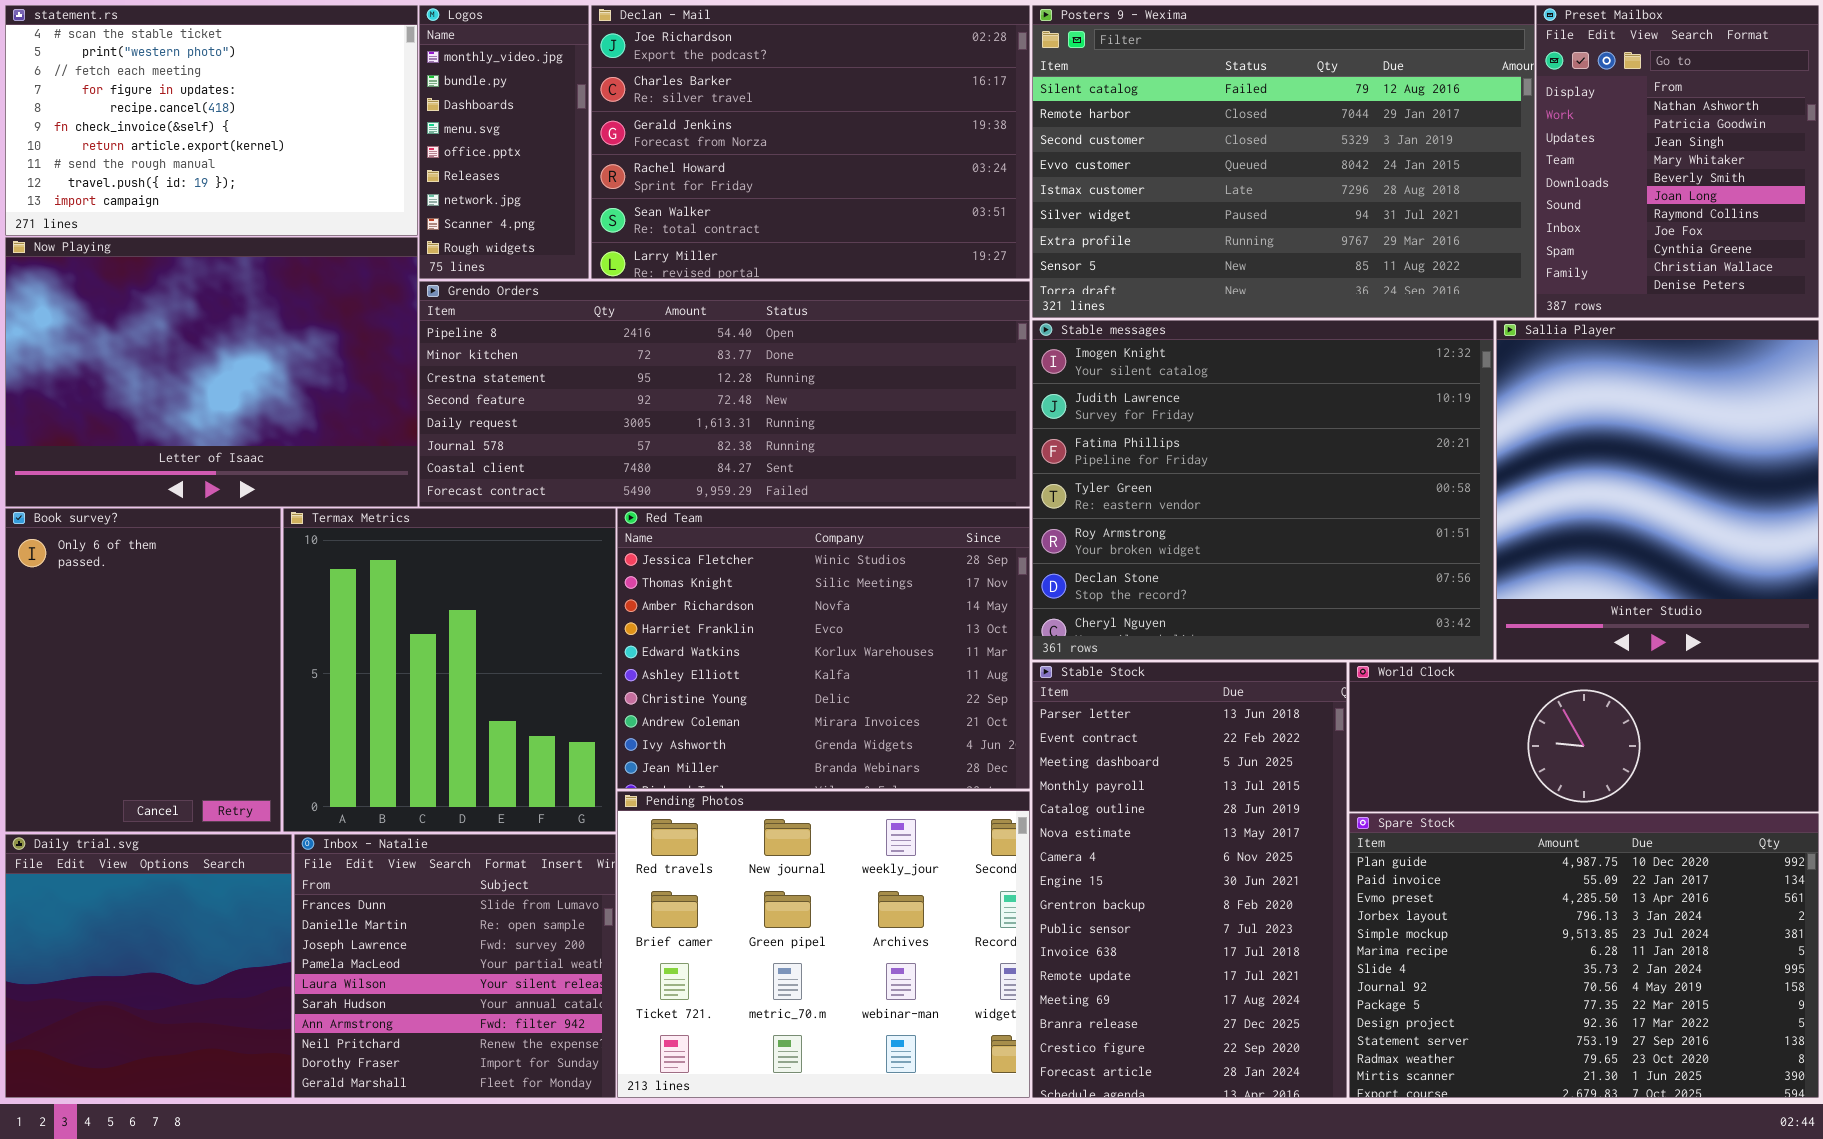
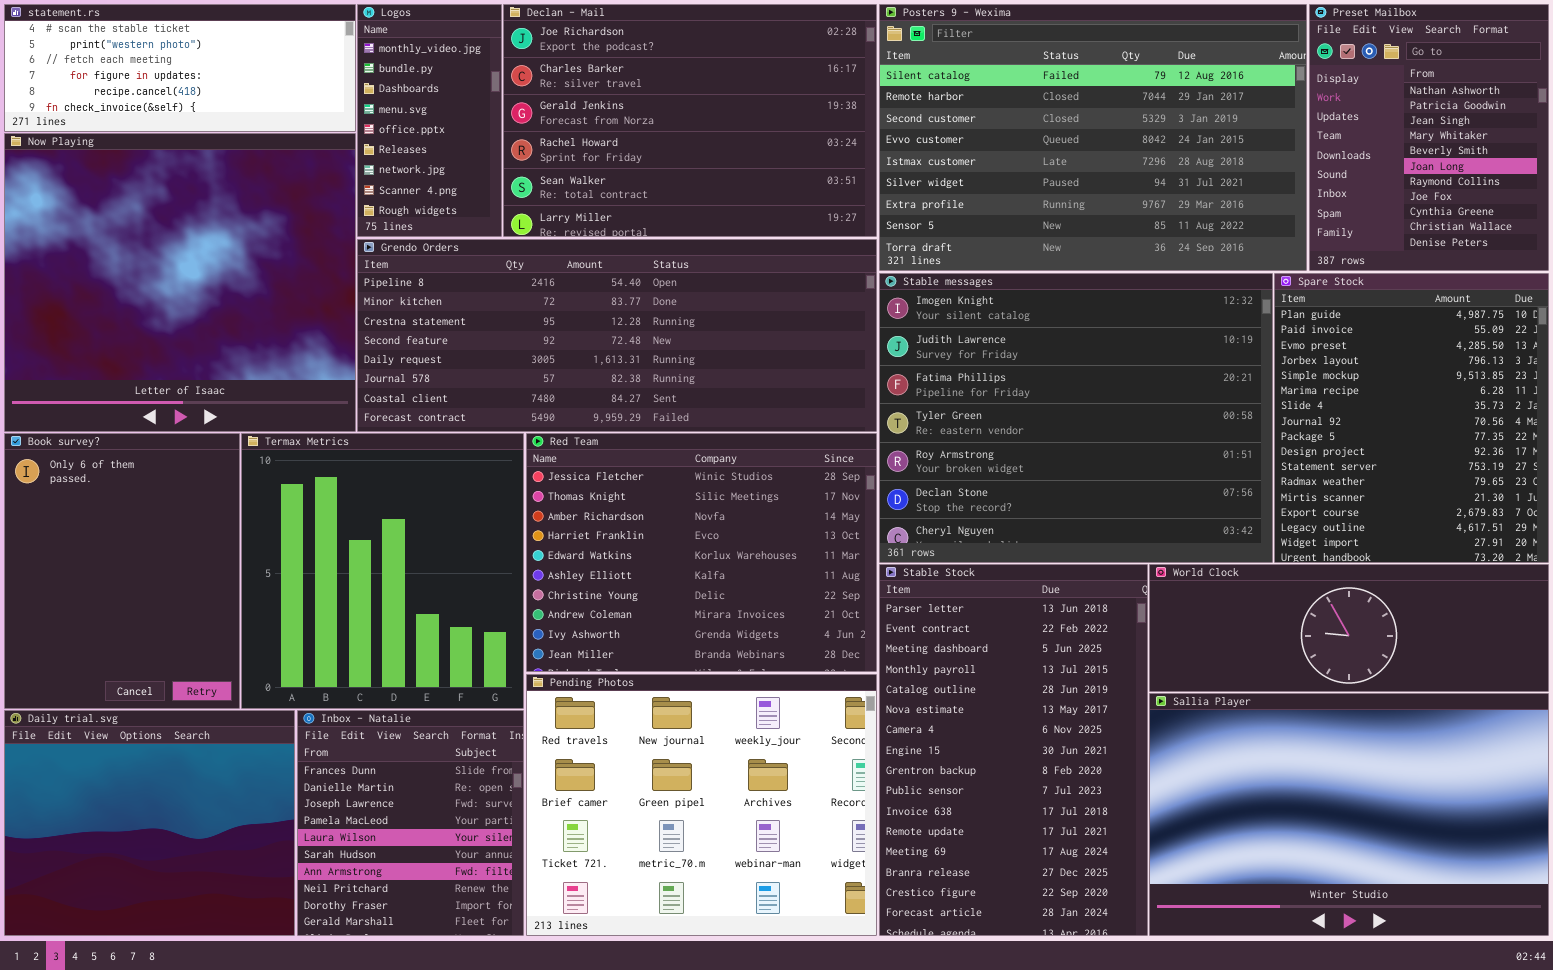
statement.rs: [5,5,418,236] -> [4,4,356,132], resized
Now Playing: [5,237,418,507] -> [4,133,356,432], resized
Sallia Player: [1496,320,1819,660] -> [1149,693,1549,936], moved, resized
Spare Stock: [1349,813,1819,1098] -> [1274,273,1549,563], moved, resized
Daily trial.svg: [5,834,292,1098] -> [4,710,295,936], resized
Inbox - Natalie: [294,834,616,1098] -> [297,710,524,936], resized

